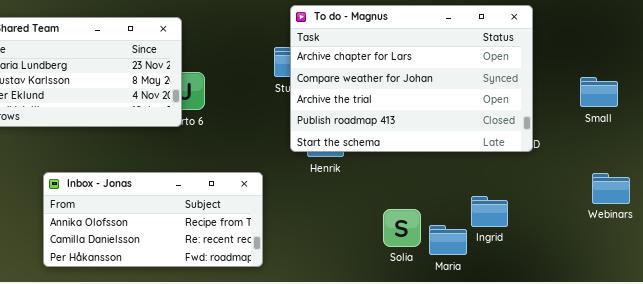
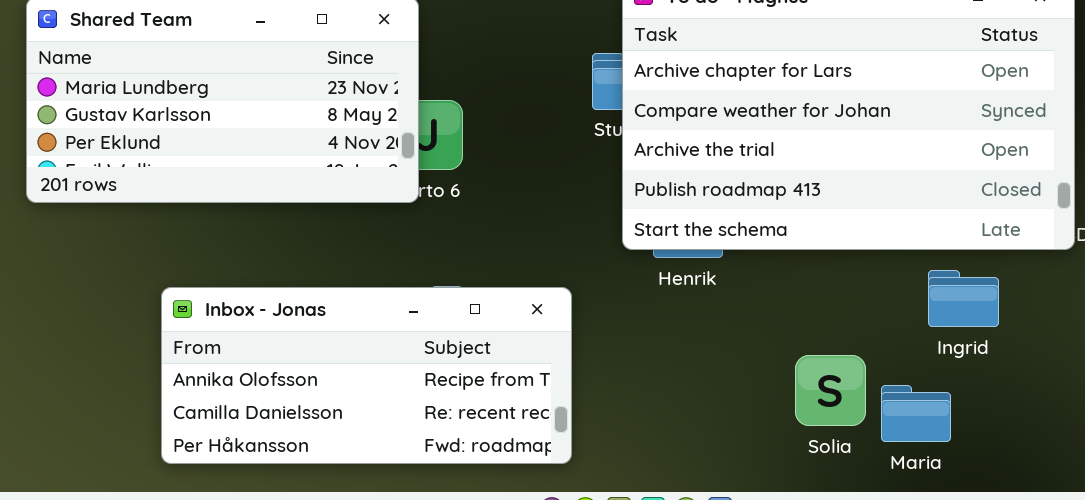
Ingrid: [471,196,508,227] -> [928,270,999,327], moved

